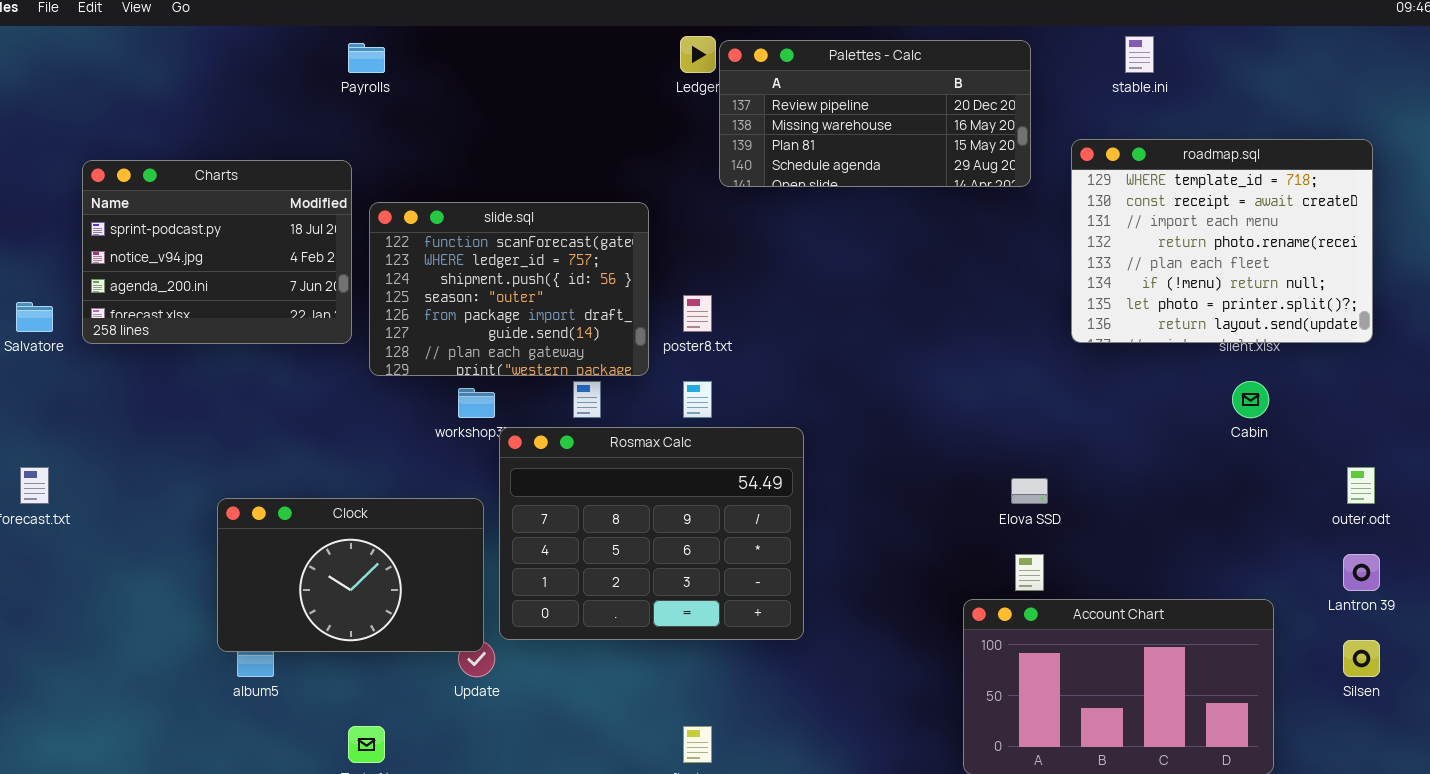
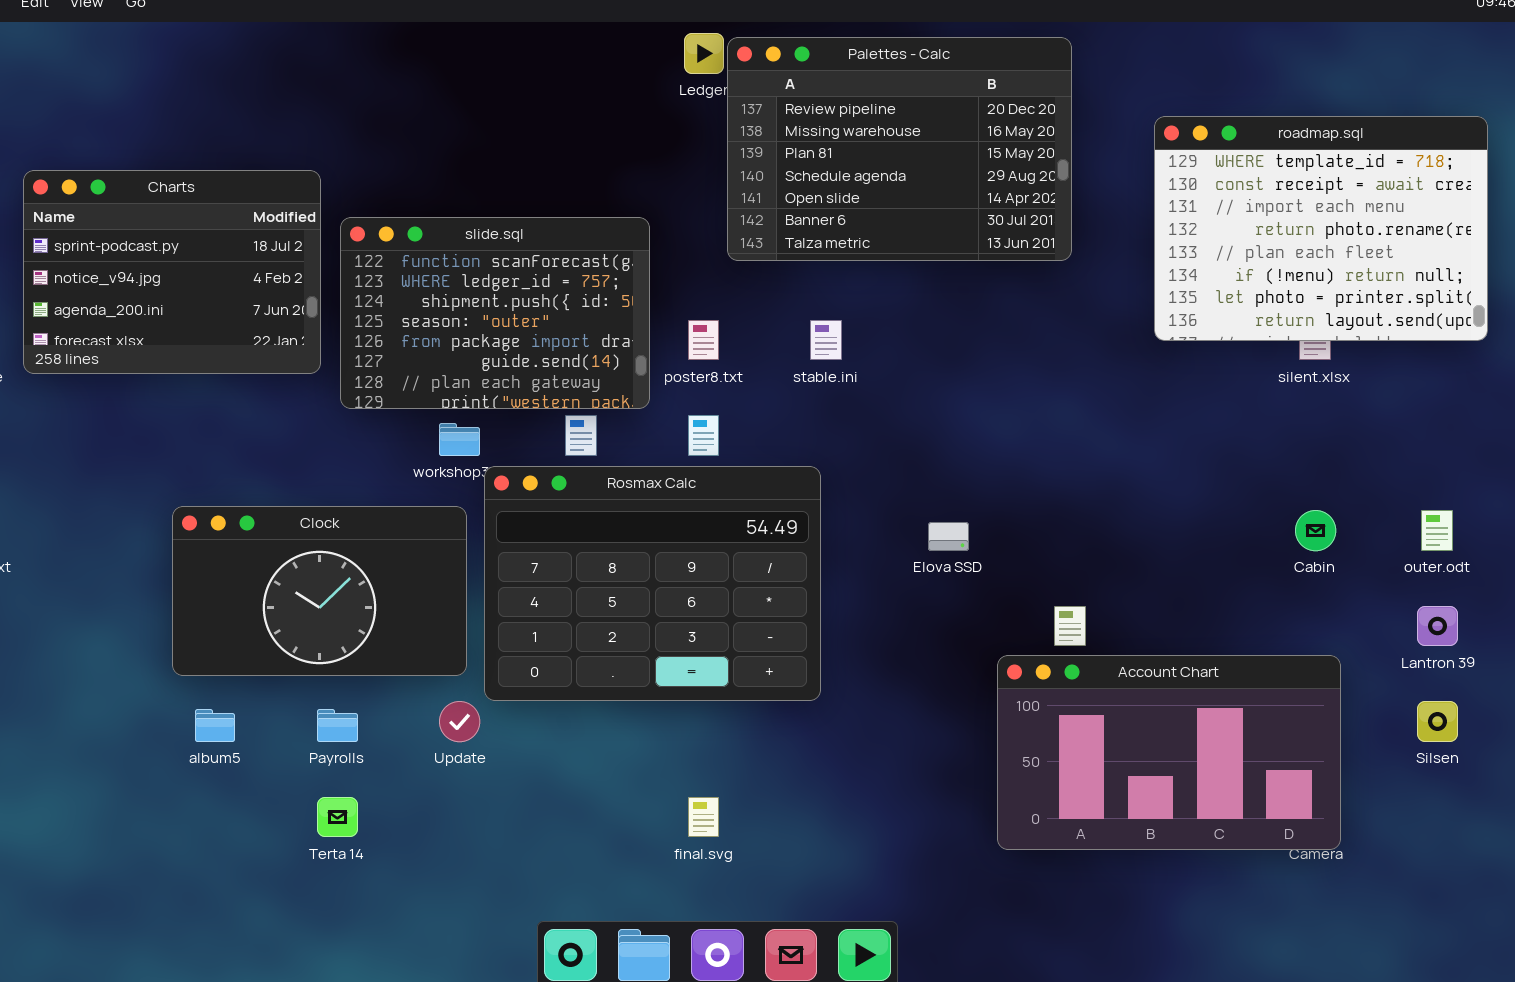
stable.ini: [1125,36,1154,73] -> [810,320,842,360], moved
Palettes - Calc: [719,40,1031,187] -> [727,37,1072,261], resized
Payrolls: [348,43,385,73] -> [317,709,358,742], moved
roadmap.sql: [1071,139,1373,343] -> [1154,116,1488,341], moved
Cabin: [1232,381,1269,418] -> [1295,510,1336,551], moved
Elova SSD: [1011,478,1048,504] -> [928,522,969,551], moved
Clock: [217,498,484,652] -> [172,506,467,676], moved

